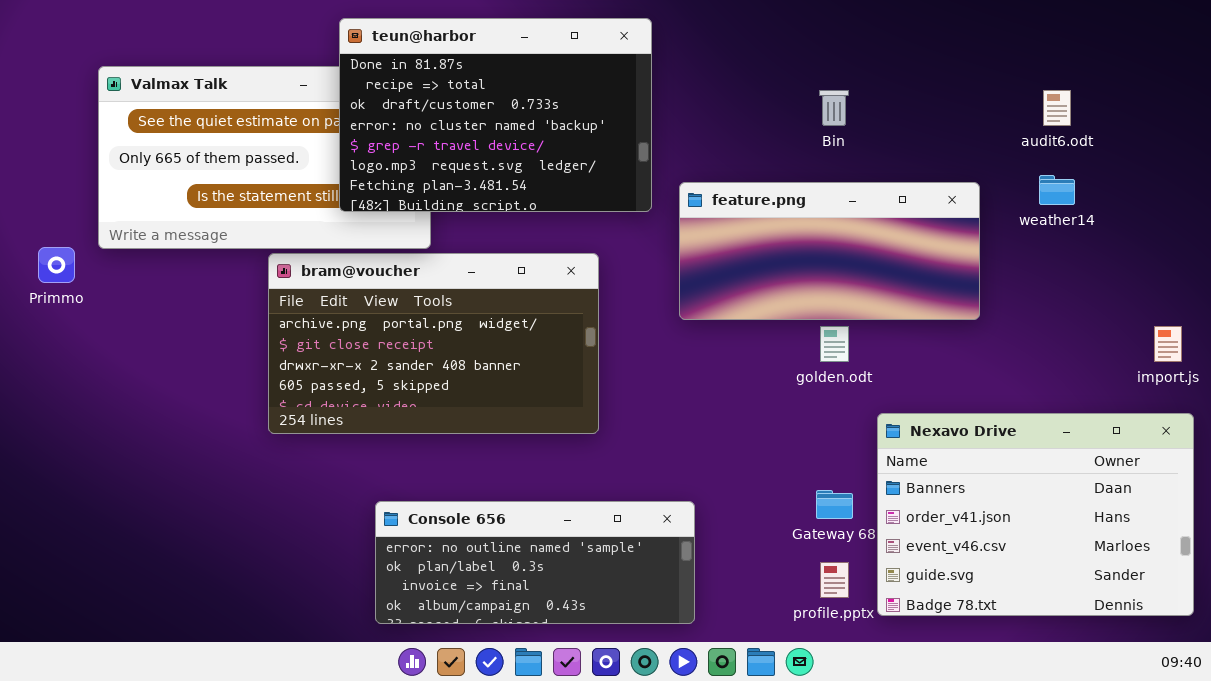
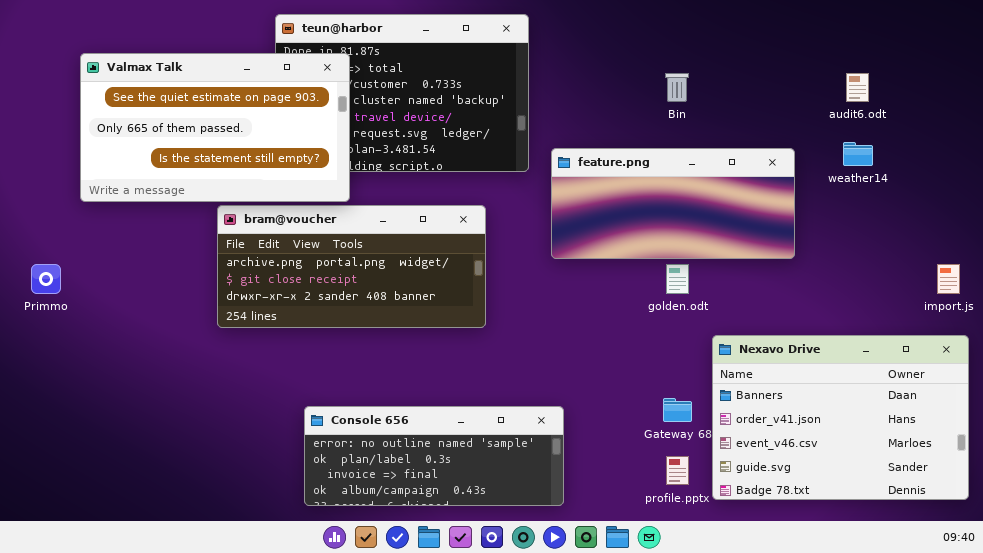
Valmax Talk: [98,66,431,249] -> [80,53,350,202], raised
Primmo: [38,247,75,283] -> [31,264,61,294], moved
bram@voucher: [268,253,599,434] -> [217,205,486,328], resized

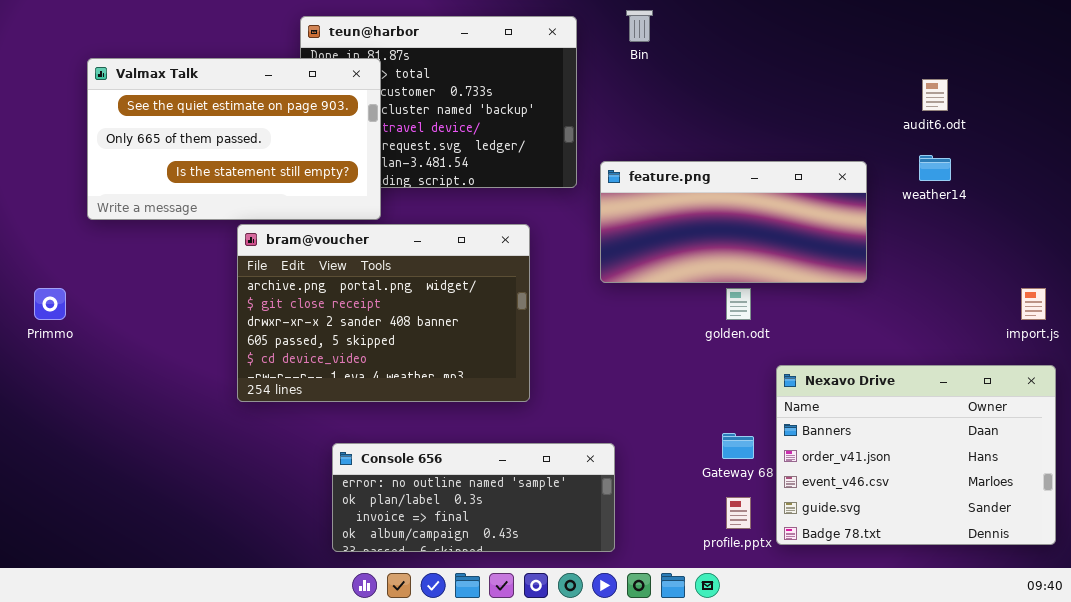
Bin: [665,73,689,102] -> [626,10,653,42], moved
bram@voucher: [217,205,486,328] -> [237,224,530,402], resized

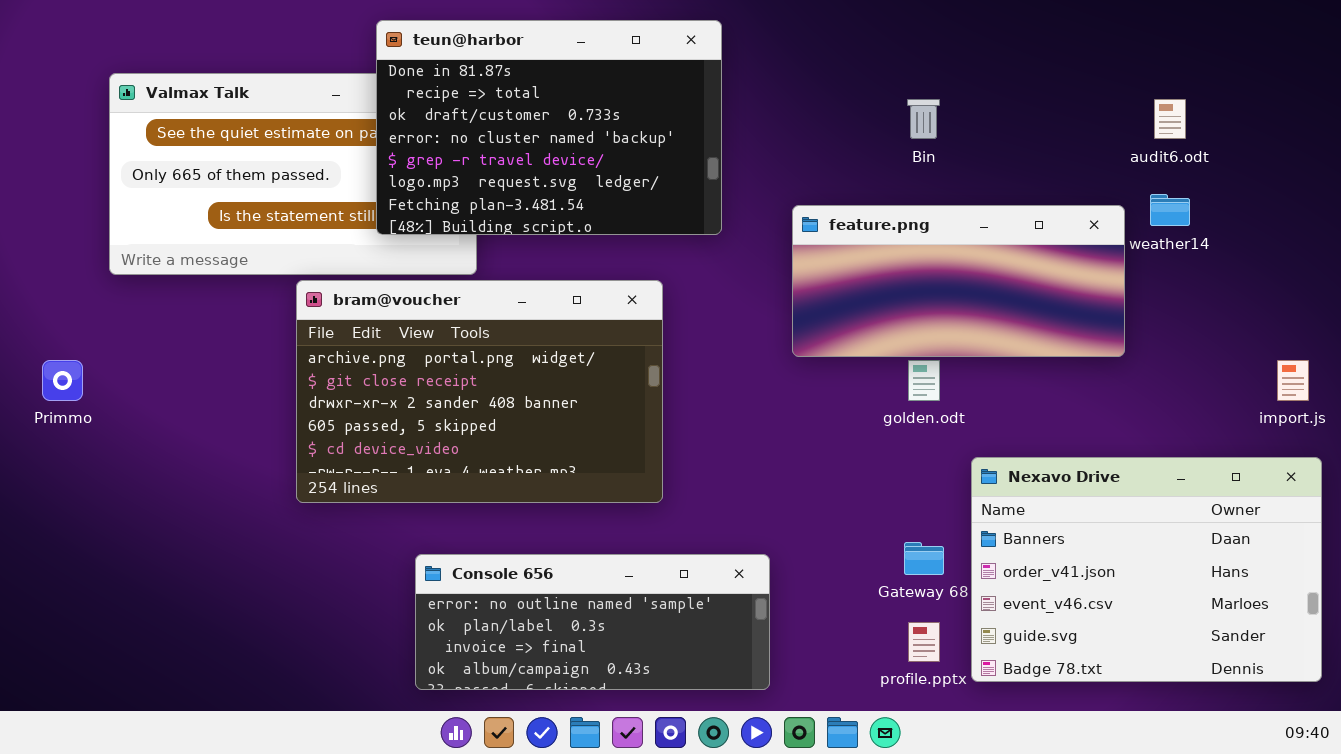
Bin: [626,10,653,42] -> [907,99,940,139], moved
teun@harbor: [300,16,577,188] -> [376,20,722,235], raised
feature.png: [600,161,867,283] -> [792,205,1125,357], moved

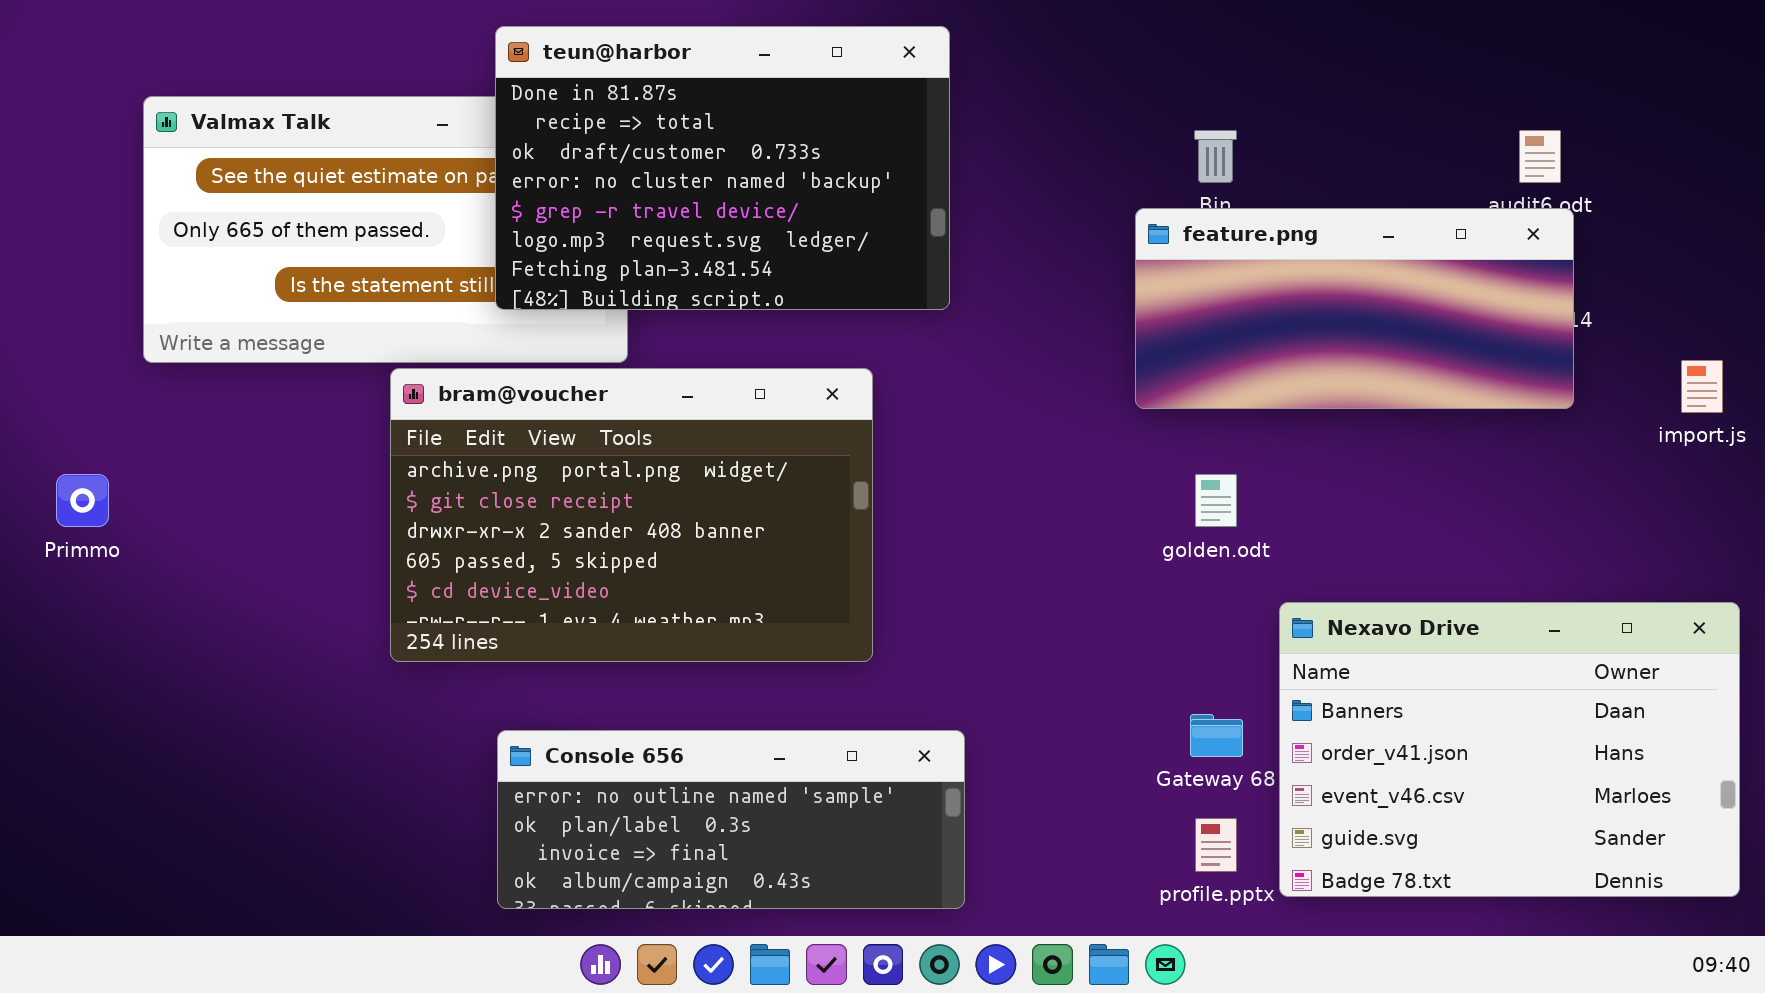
feature.png: [792,205,1125,357] -> [1135,208,1574,409], moved
import.js: [1277,360,1309,401] -> [1681,360,1723,413], moved
Console 656: [415,554,770,690] -> [497,730,965,909], moved

